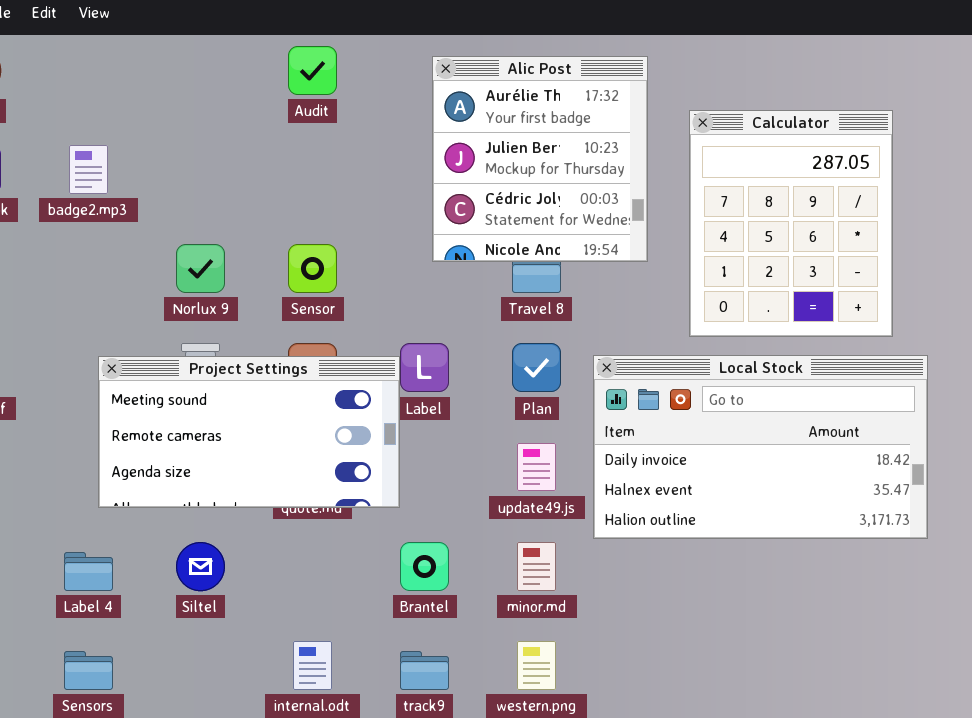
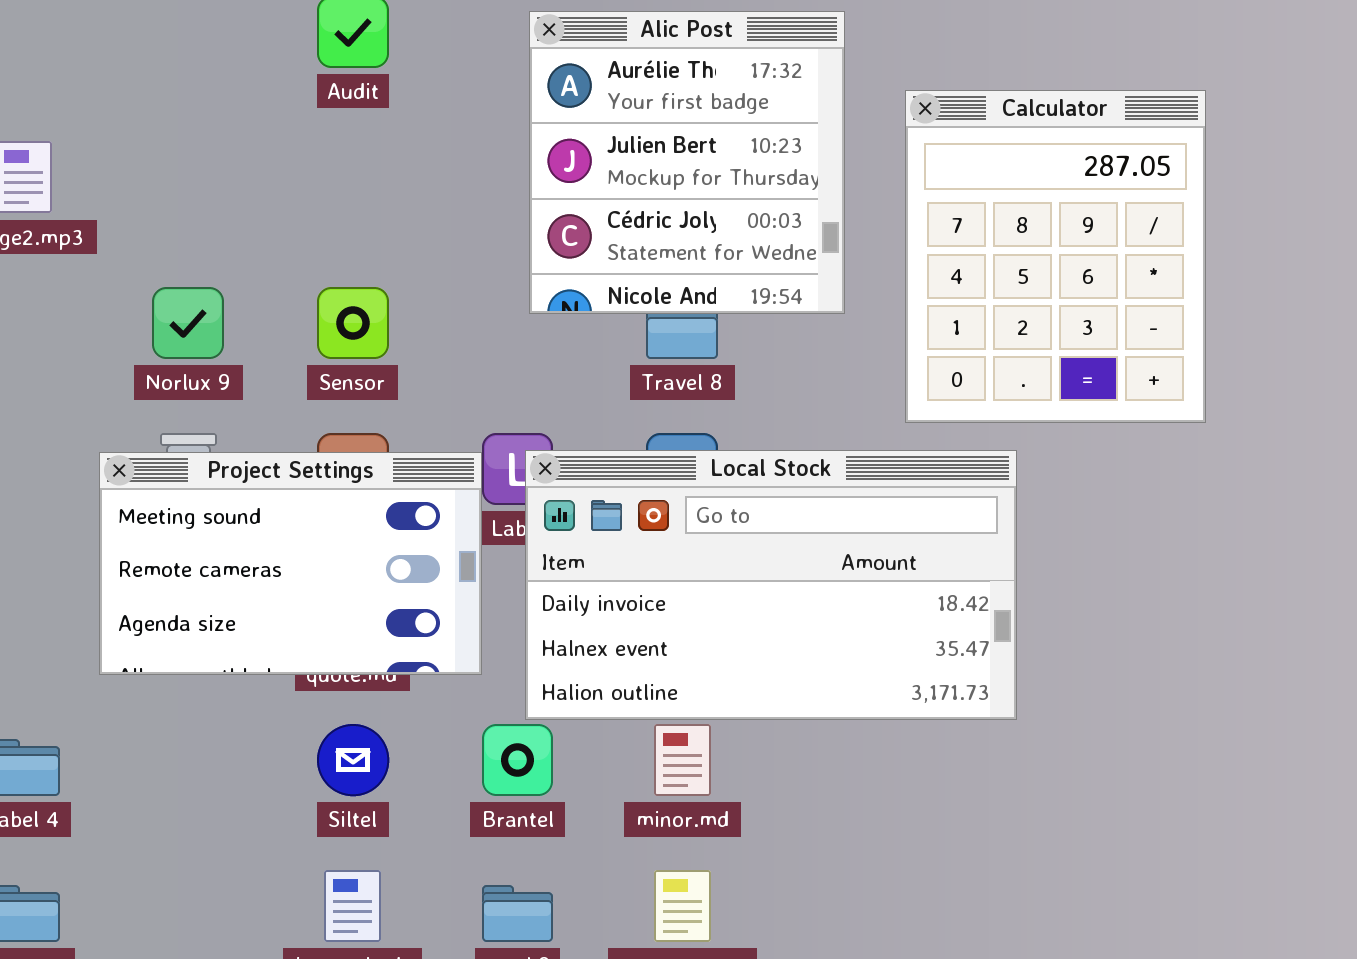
Local Stock: [593,355,928,539] -> [525,450,1017,720], moved
Project Settings: [98,356,400,508] -> [99,452,482,675], resized
Siltel: [176,542,225,591] -> [317,724,389,796], moved

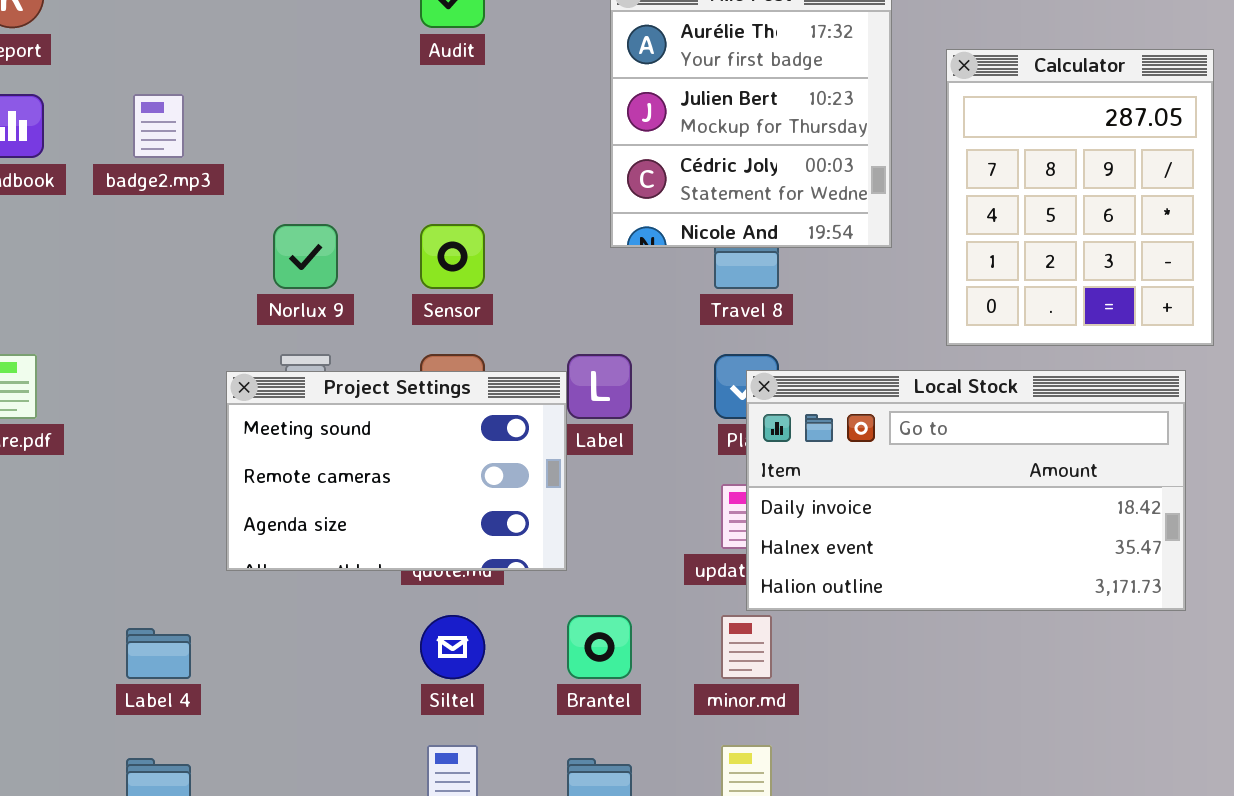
Local Stock: [525,450,1017,720] -> [746,370,1186,611], moved

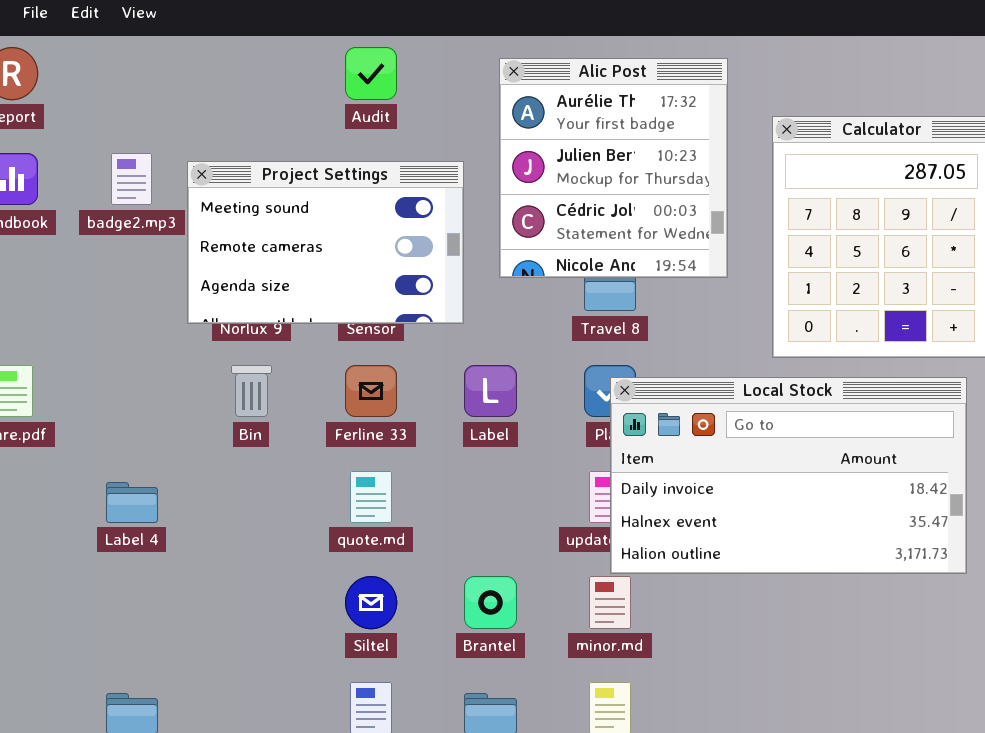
Project Settings: [226,371,567,571] -> [187,161,464,324], moved
Label 4: [126,628,191,679] -> [106,482,158,523], moved

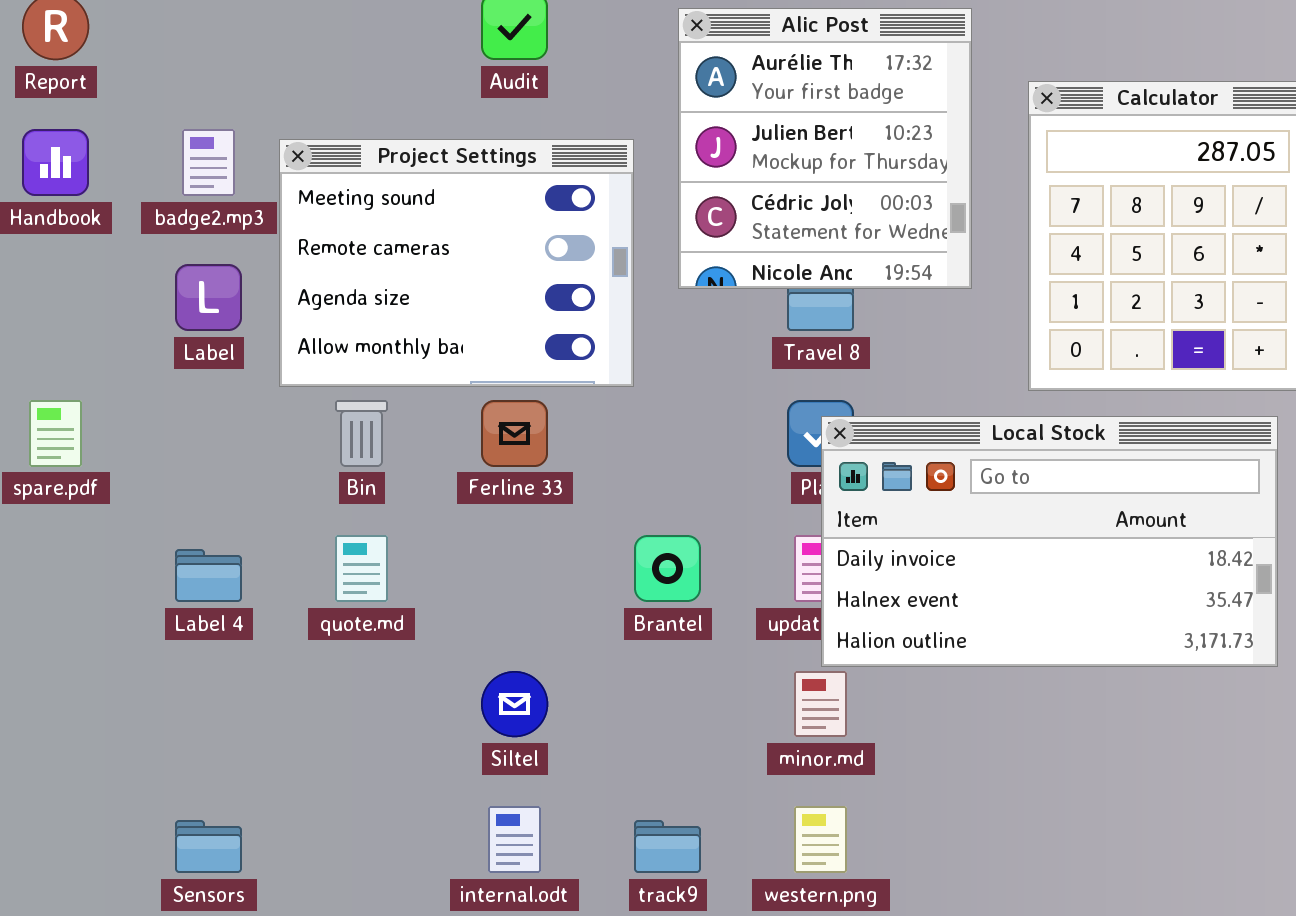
Project Settings: [187,161,464,324] -> [279,139,634,387], resized
Label: [464,365,517,417] -> [175,264,242,331], moved
quote.md: [350,471,392,523] -> [335,535,388,602], moved
Brantel: [464,576,517,629] -> [634,535,701,602], moved

